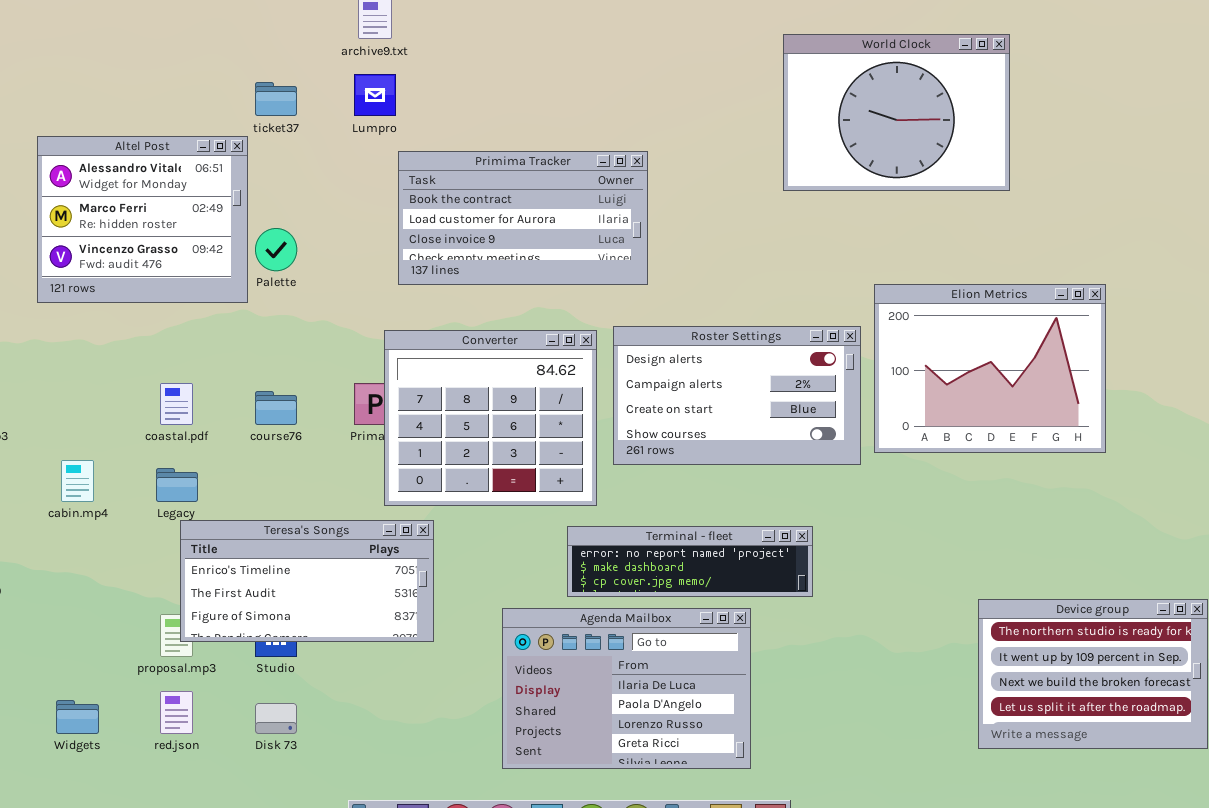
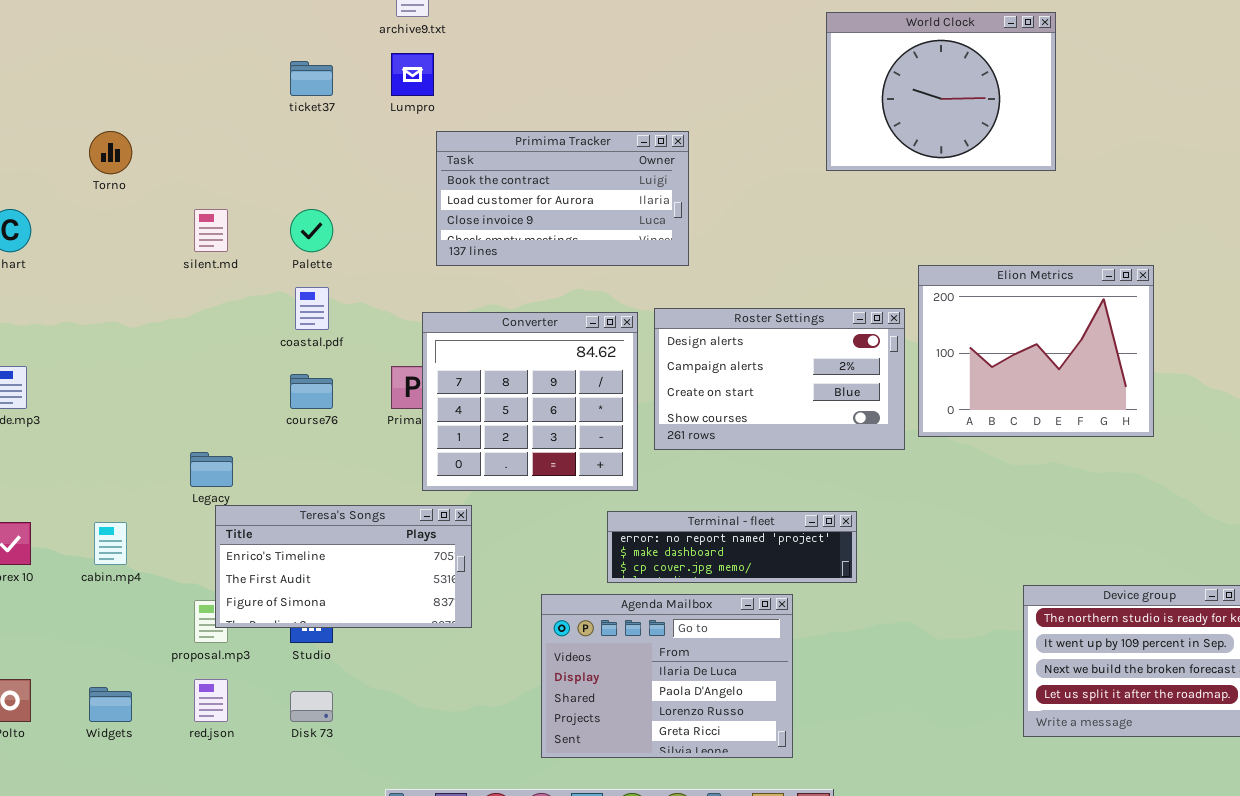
Altel Post: [37,136,248,303] -> none, closed
coastal.pdf: [160,383,193,425] -> [295,287,329,330], moved
cabin.mp4: [61,460,94,502] -> [94,522,127,565], moved

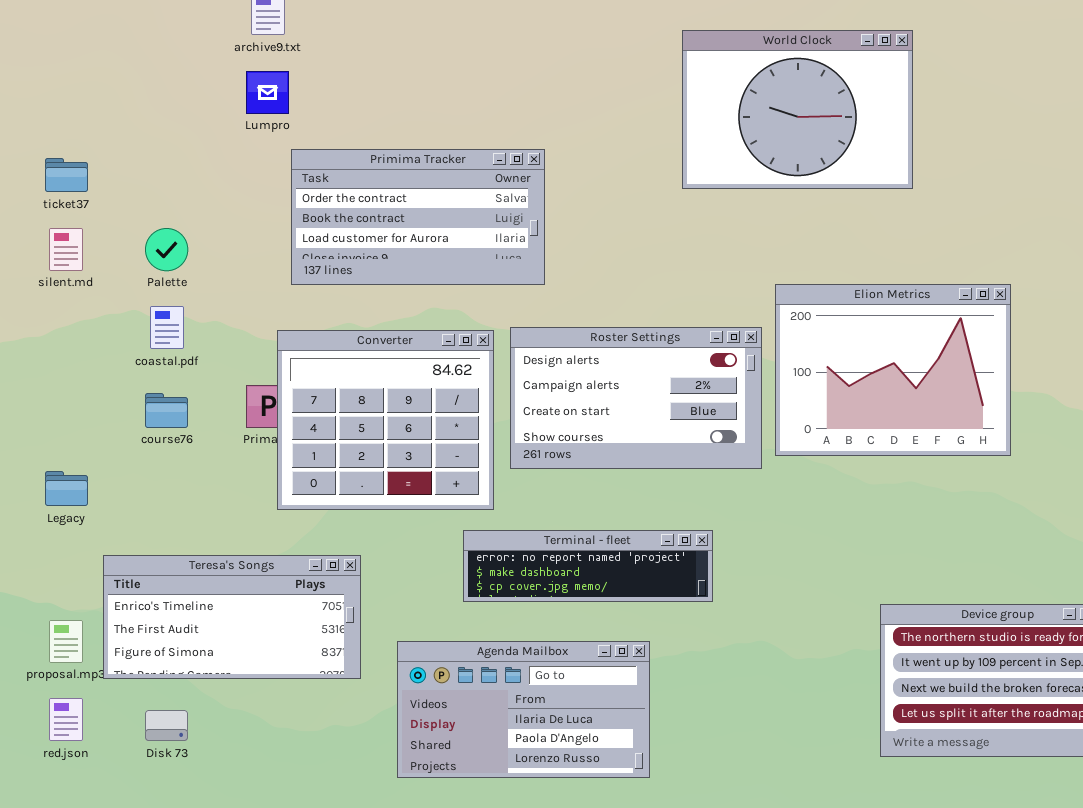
ticket37: [290,61,333,96] -> [45,158,88,192], moved
Primima Tracker: [436,131,689,266] -> [291,149,545,285], scrolled up 1 row
Teresa's Songs: [215,505,472,628] -> [103,555,361,679], moved
Agenda Mailbox: [541,594,793,758] -> [397,641,650,778], resized

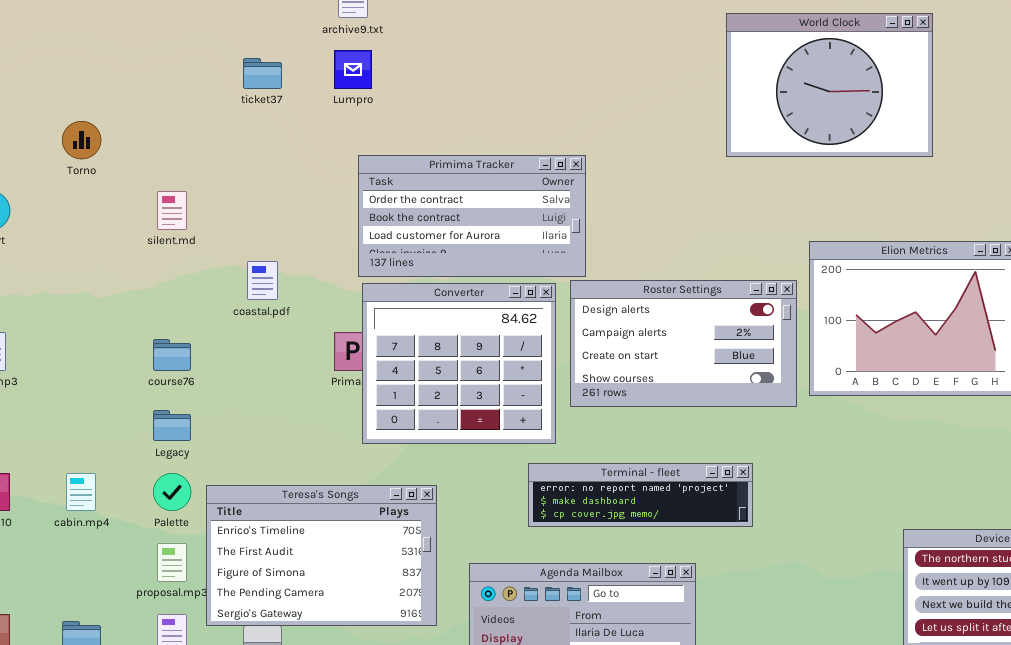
Primima Tracker: [291,149,545,285] -> [358,155,586,277], moved
ticket37: [45,158,88,192] -> [243,58,282,89], moved
Palette: [145,228,188,271] -> [153,473,191,511], moved
course76: [145,393,188,428] -> [153,339,191,371], moved
Teresa's Songs: [103,555,361,679] -> [206,485,437,626], resized

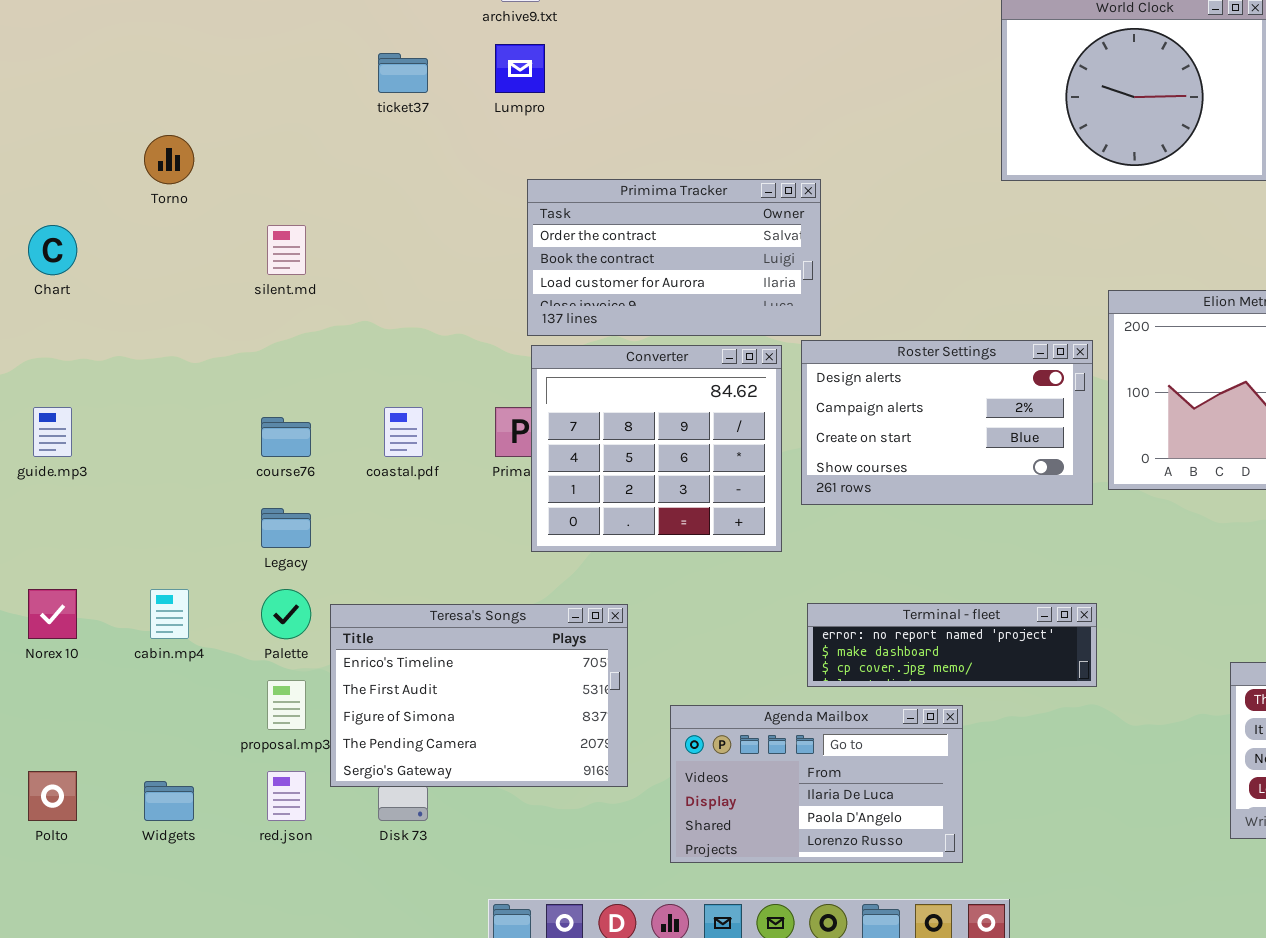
coastal.pdf: [247,261,278,300] -> [384,407,423,457], moved
Terminal - fleet: [528,463,753,527] -> [807,603,1097,687], moved

